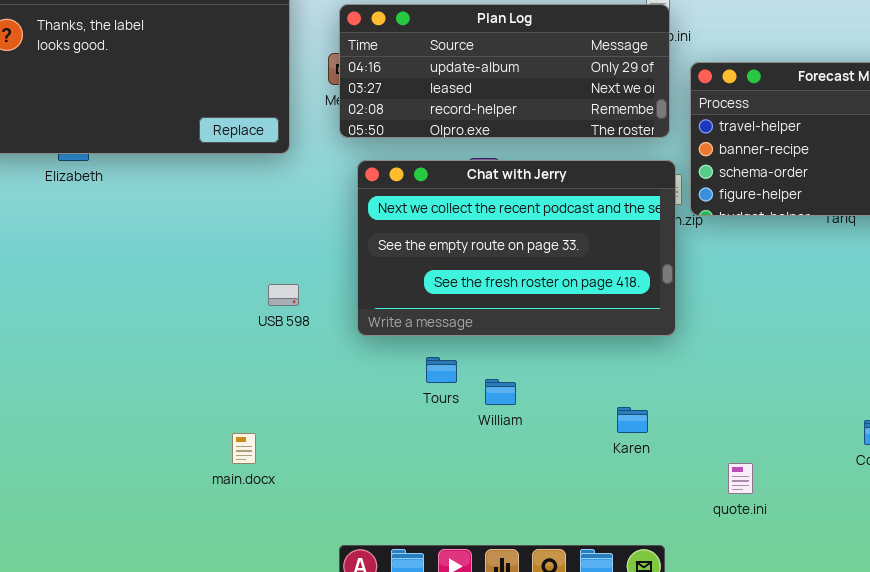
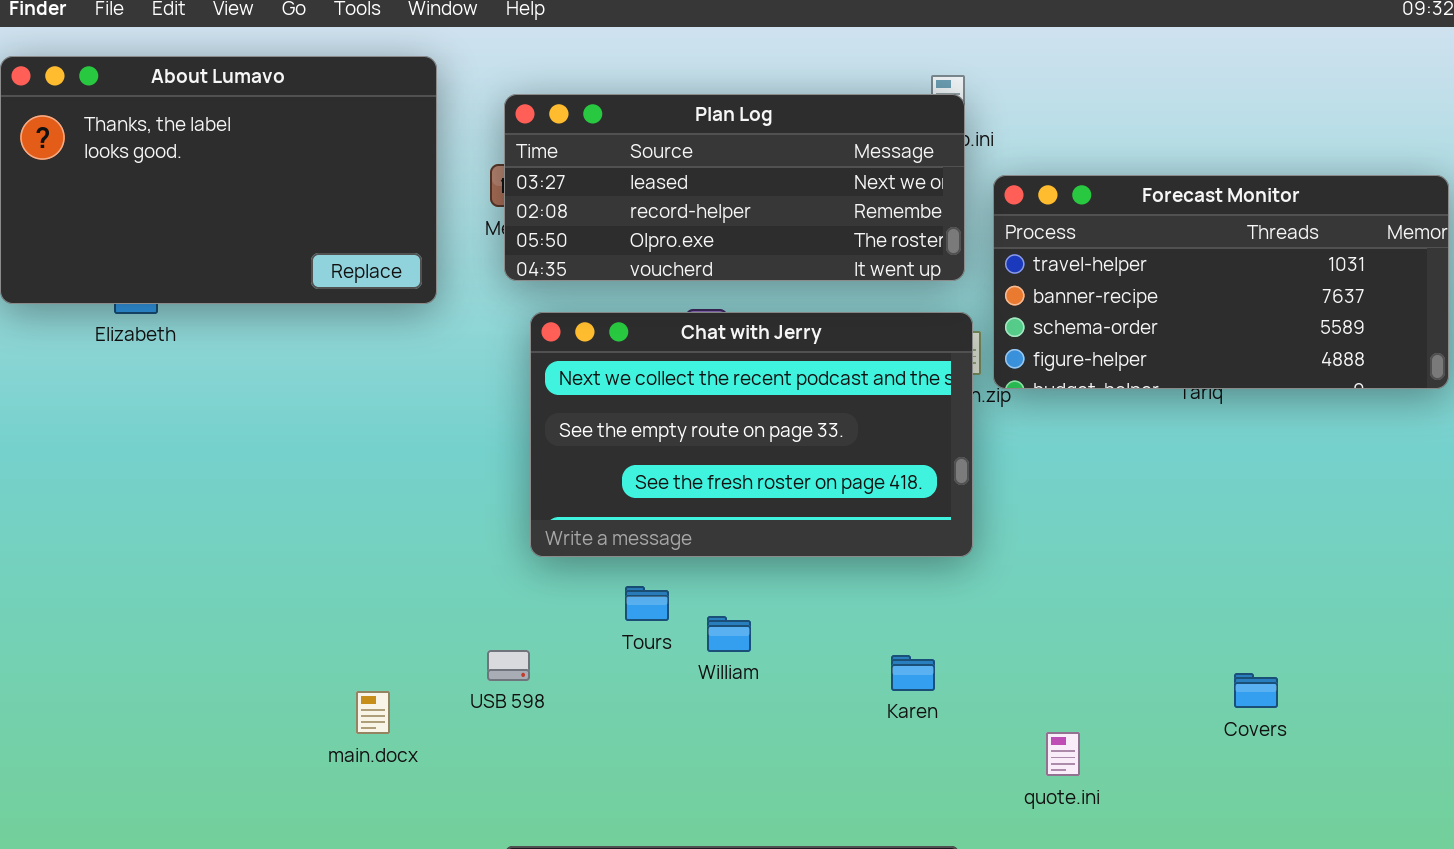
Plan Log: [339,4,670,138] -> [504,94,965,281], scrolled down 1 row
USB 598: [268,284,299,306] -> [487,650,530,681], moved

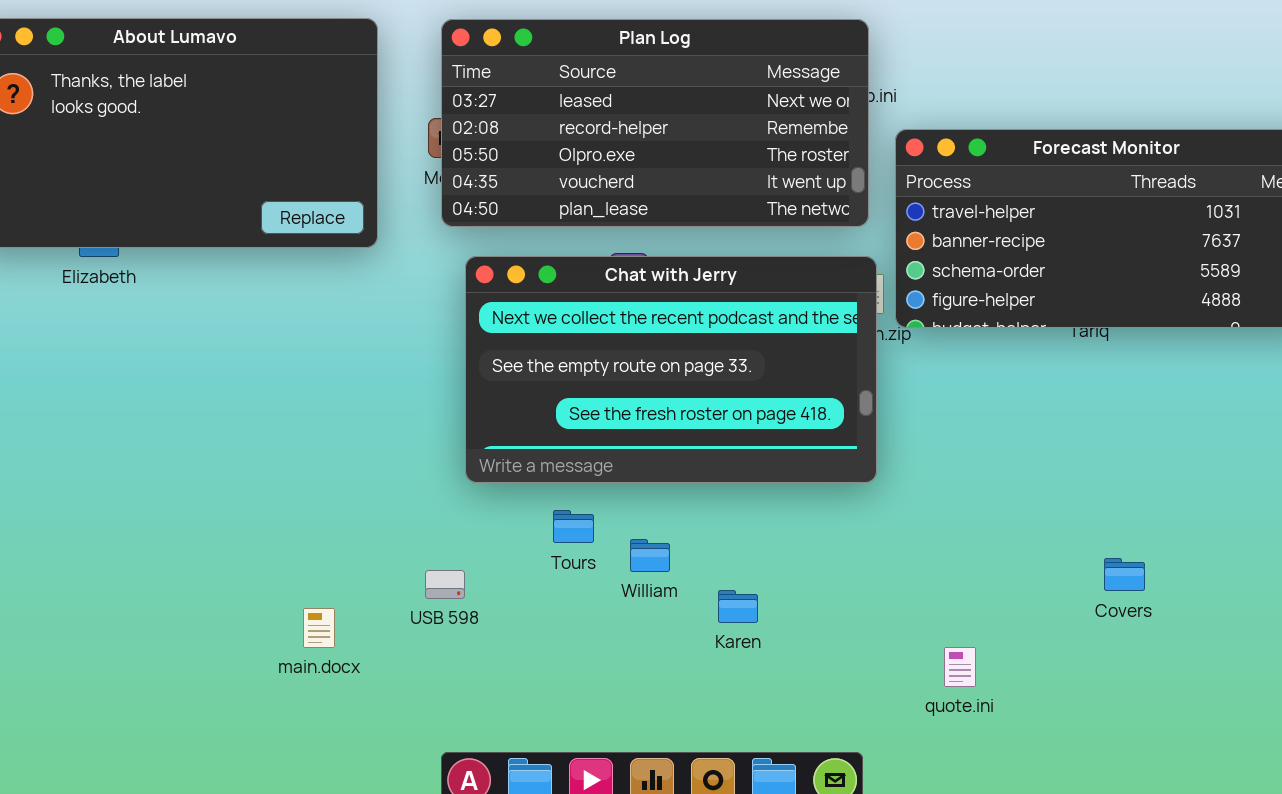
Plan Log: [504,94,965,281] -> [441,19,869,227], resized
Karen: [891,655,935,691] -> [718,590,758,623], moved
Covers: [1234,673,1278,708] -> [1104,558,1145,591], moved

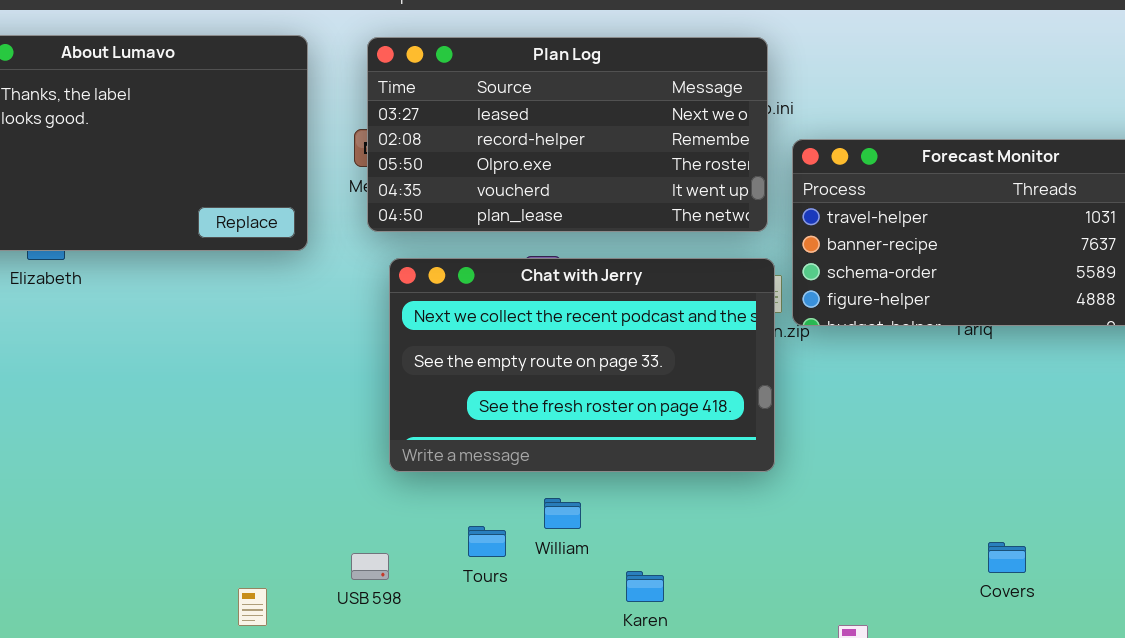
Tours: [553,510,594,543] -> [468,526,506,557], moved
William: [630,539,670,572] -> [544,498,581,529], moved

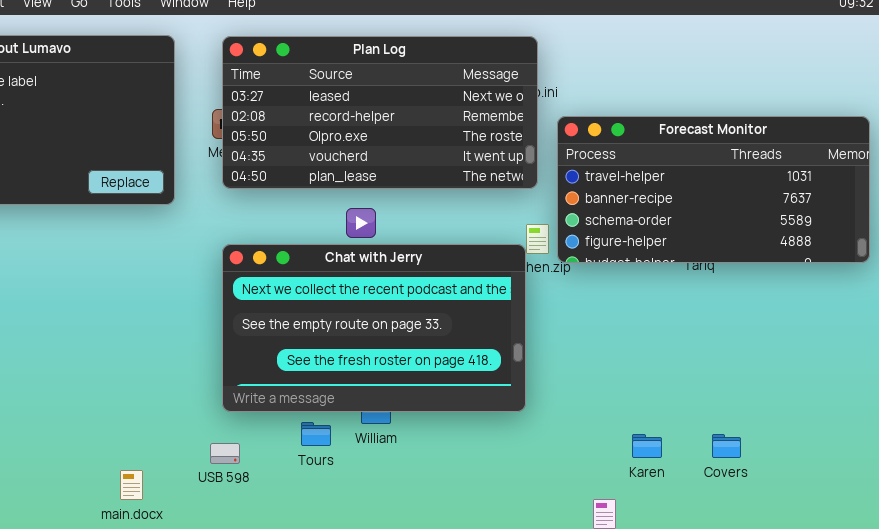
Chat with Jerry: [389,258,775,472] -> [222,244,526,412], moved
Karen: [626,571,664,602] -> [632,434,662,458], moved

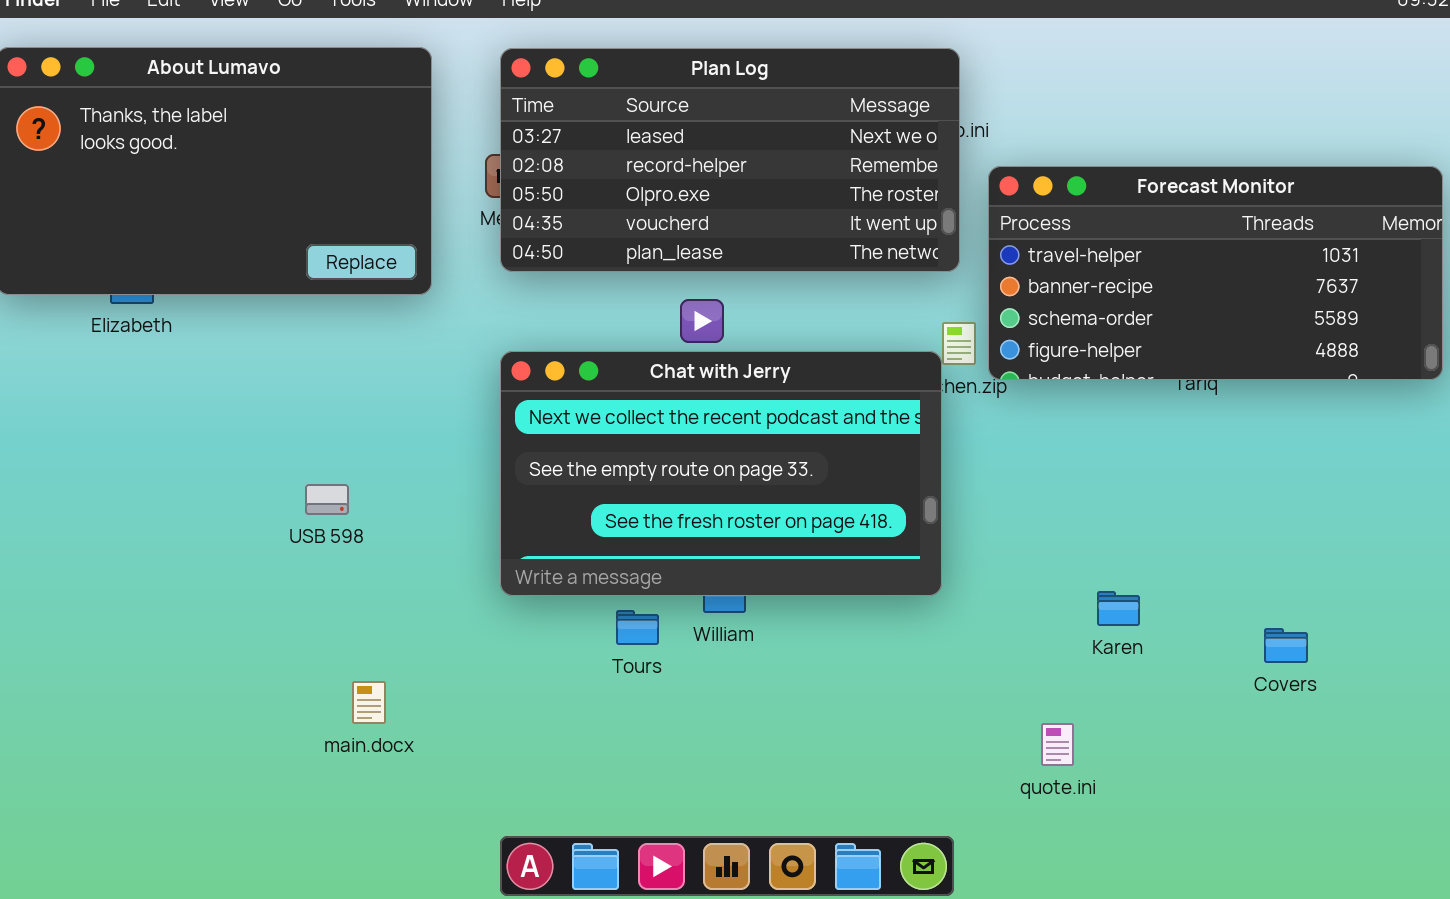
Karen: [632,434,662,458] -> [1097,591,1140,626], moved
Covers: [712,434,741,458] -> [1264,628,1308,663], moved
USB 598: [210,443,240,464] -> [305,484,349,515], moved

